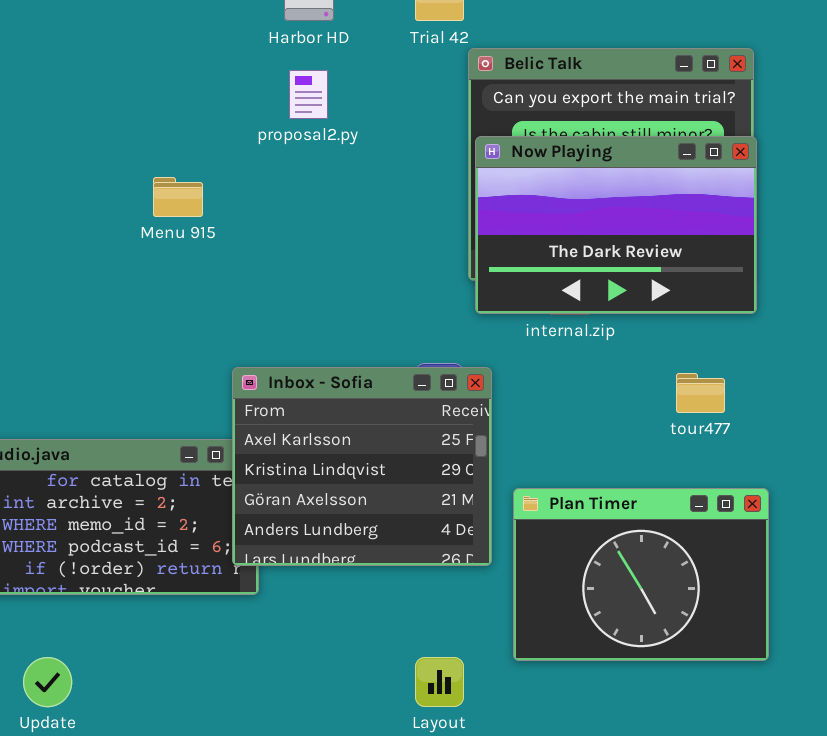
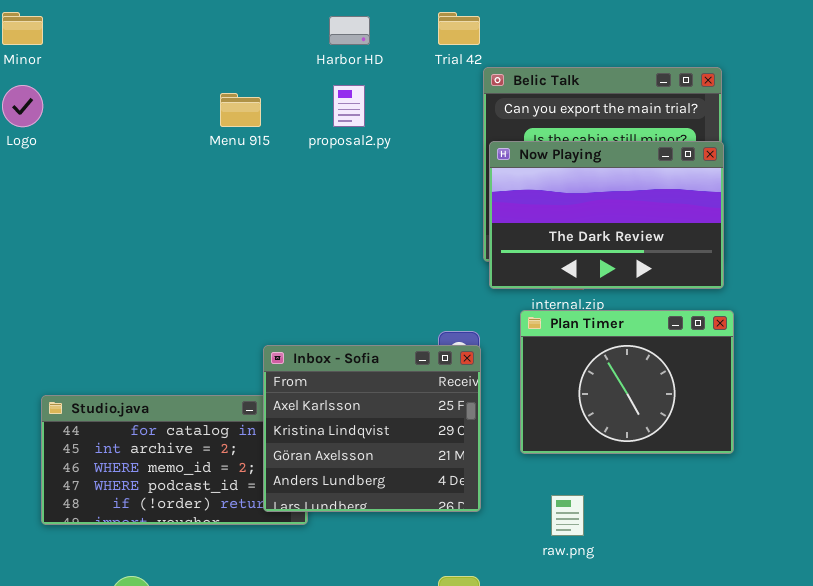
Menu 915: [153,177,203,217] -> [220,93,261,127], moved
Inbox - Sofia: [232,367,492,566] -> [263,345,481,512], moved
Plan Timer: [513,488,769,661] -> [520,310,734,454], moved

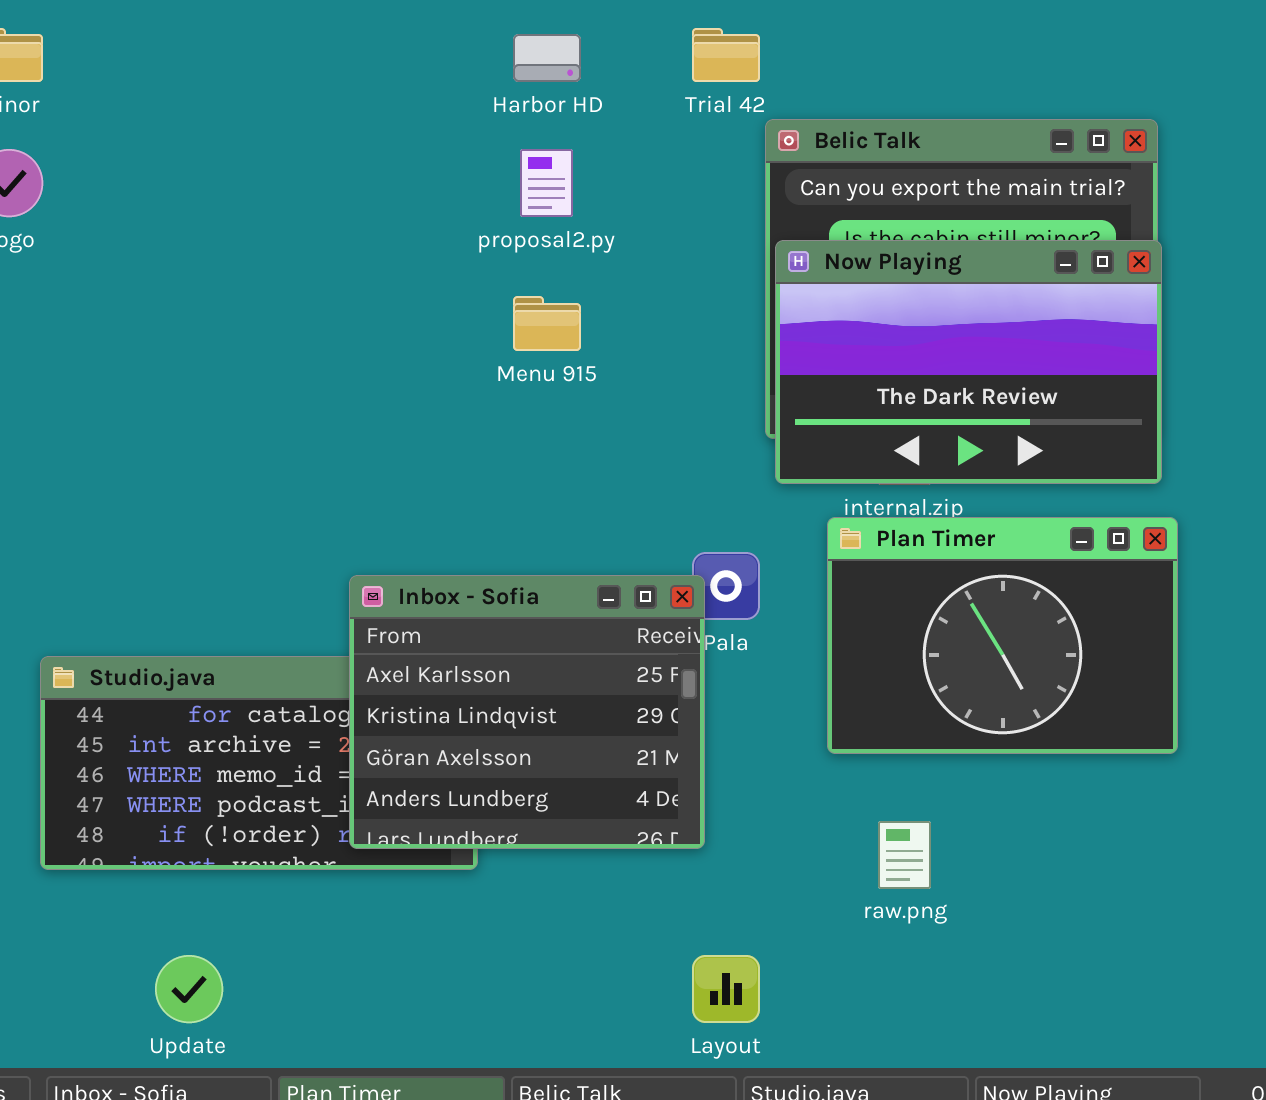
Menu 915: [220,93,261,127] -> [513,296,581,351], moved
Inbox - Sofia: [263,345,481,512] -> [349,575,705,849], moved

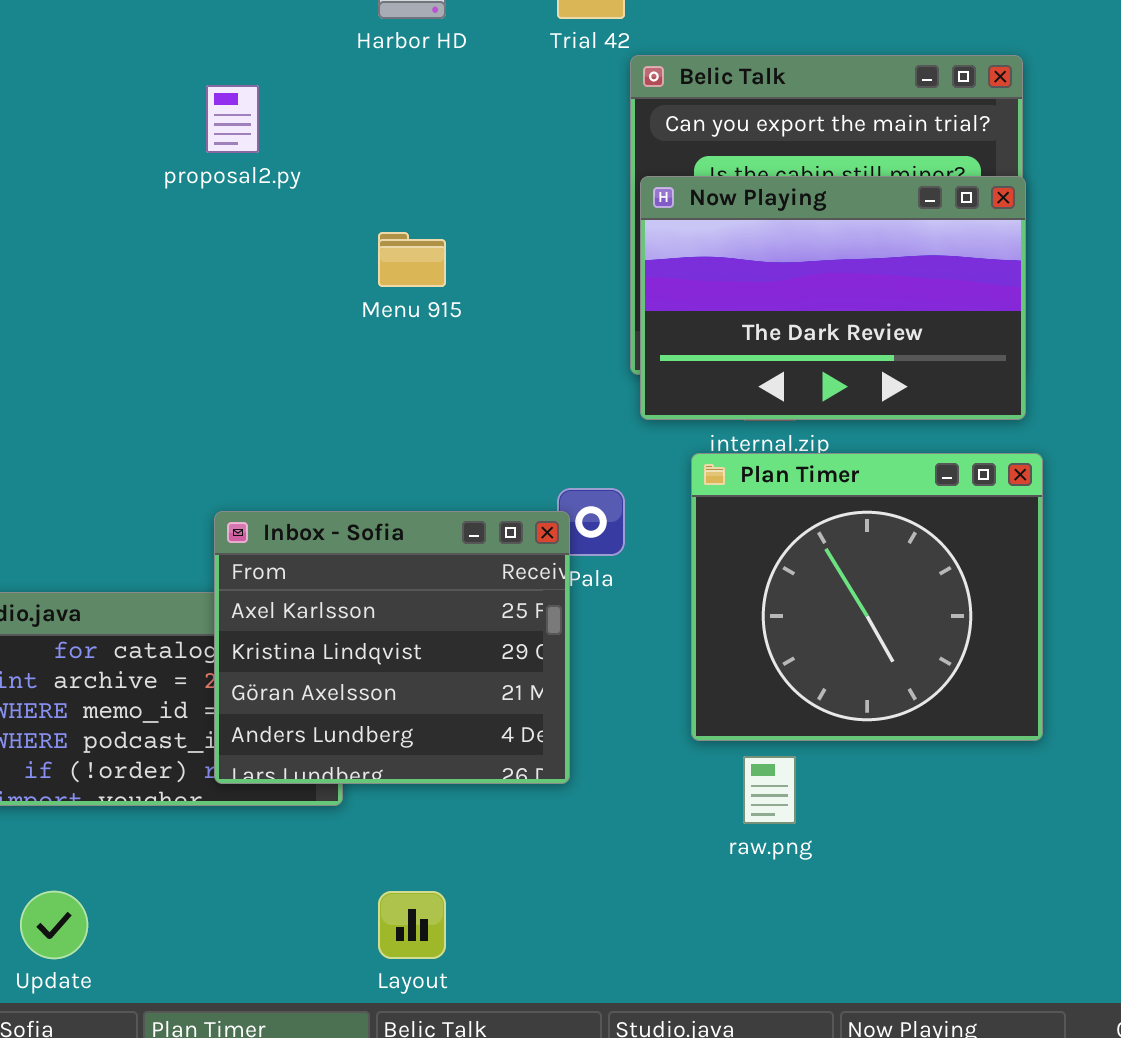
proposal2.py: [520,149,573,217] -> [206,85,259,153], moved
Plan Timer: [827,517,1178,754] -> [691,453,1043,741], resized
Layout: [692,955,760,1023] -> [378,891,446,959], moved

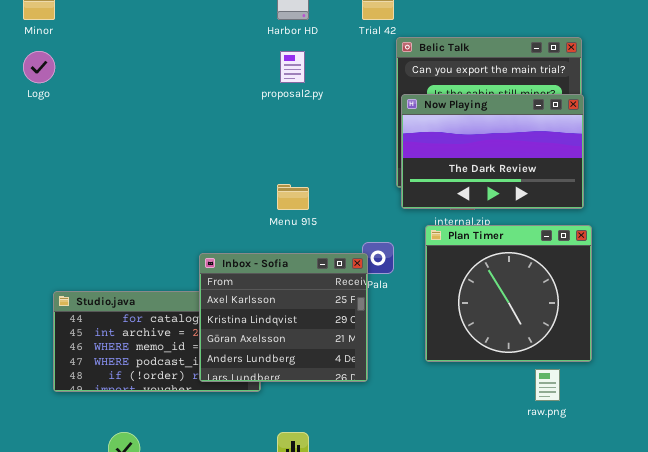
proposal2.py: [206,85,259,153] -> [280,51,305,83], moved
Menu 915: [378,232,446,287] -> [277,184,309,210], moved
raw.png: [743,756,796,824] -> [535,369,560,401], moved

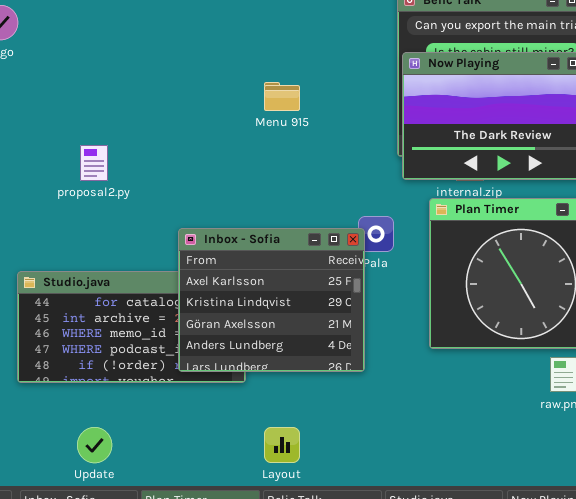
proposal2.py: [280,51,305,83] -> [80,145,108,181], moved
Menu 915: [277,184,309,210] -> [264,82,300,111], moved

